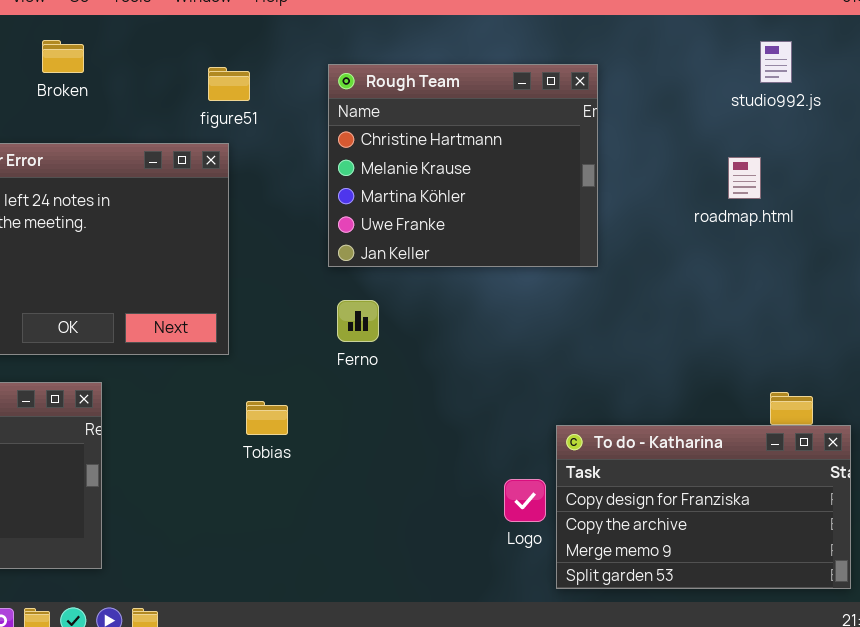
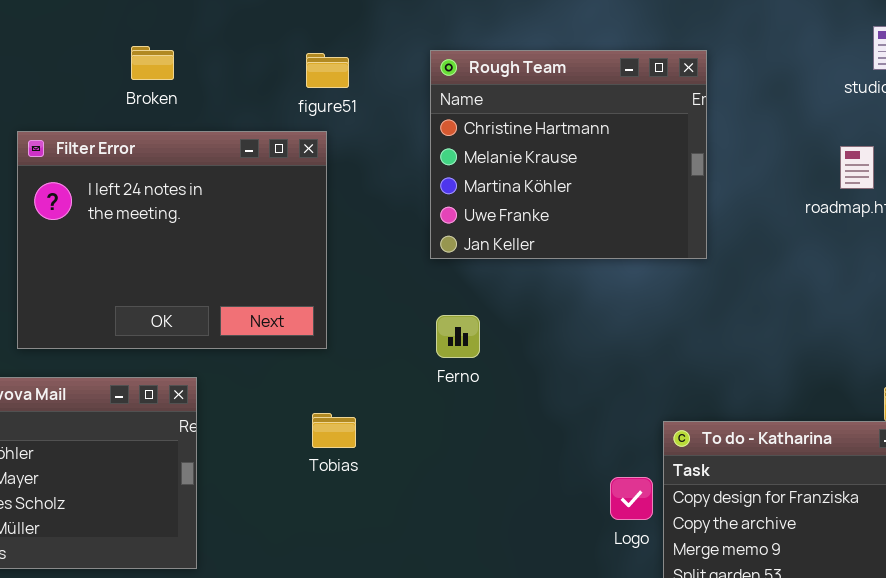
Broken: [42,40,84,73] -> [131,46,174,80], moved
Ferno: [337,300,379,342] -> [436,315,480,358], moved
Tobias: [246,401,288,435] -> [312,413,356,448], moved

